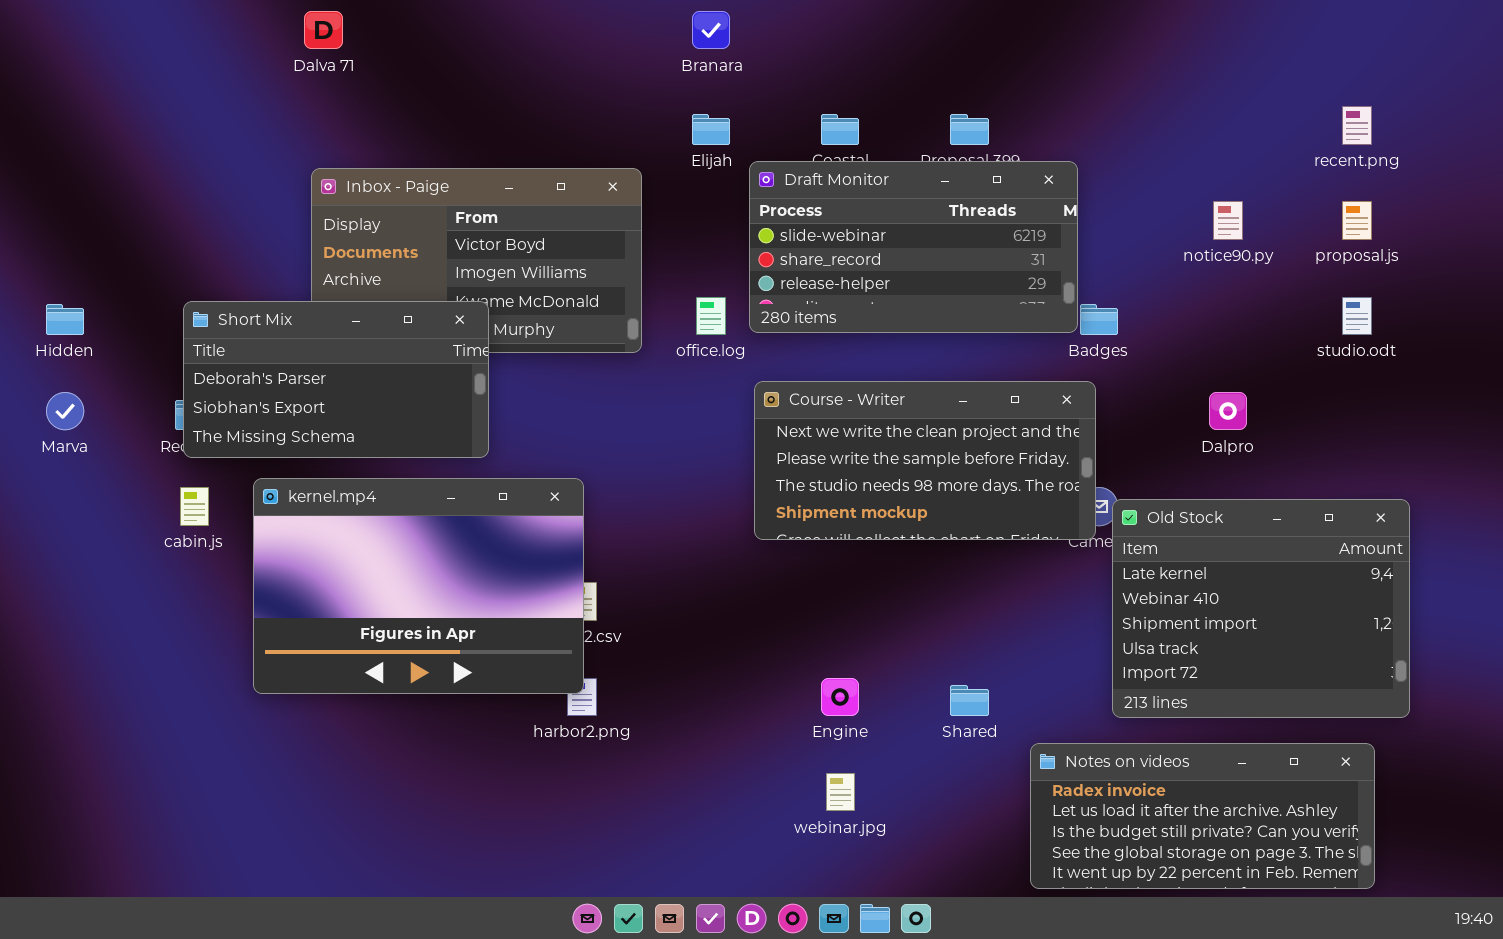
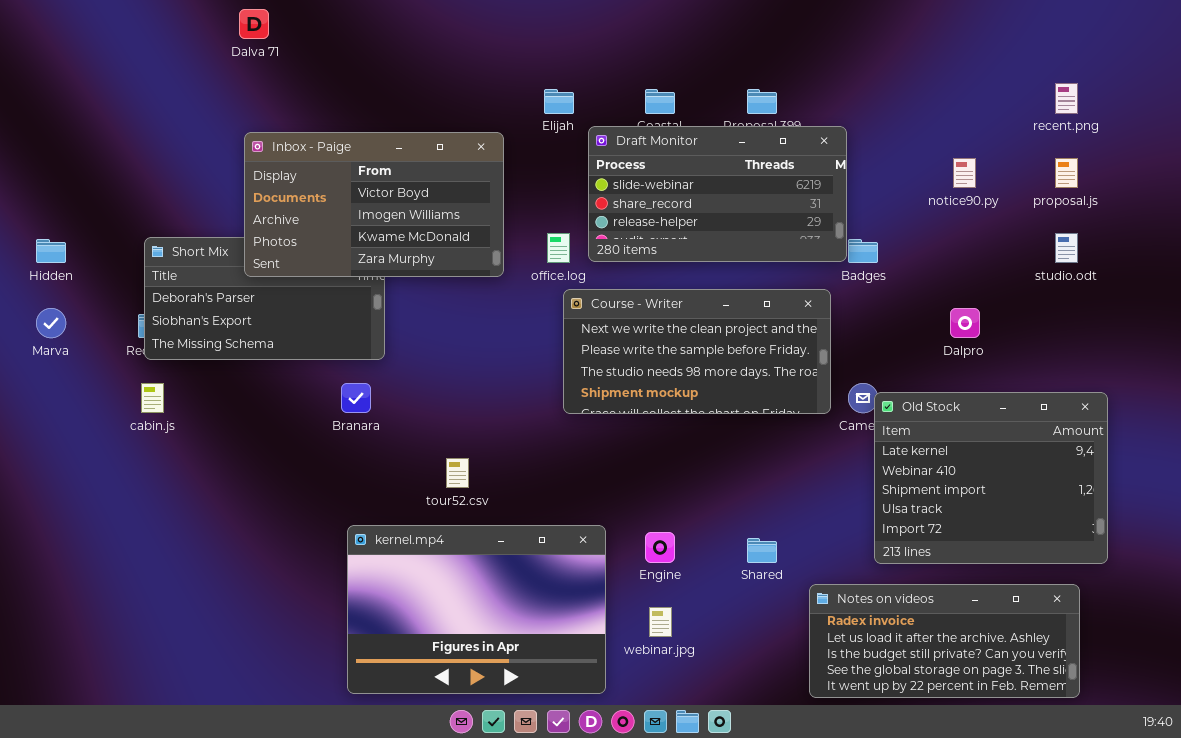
Branara: [692,11,730,49] -> [341,383,371,413], moved
Inbox - Paige: [311,168,642,353] -> [244,132,504,277], raised
Course - Writer: [754,381,1096,540] -> [563,289,831,414], moved
kernel.mp4: [253,478,584,694] -> [347,525,606,694], moved

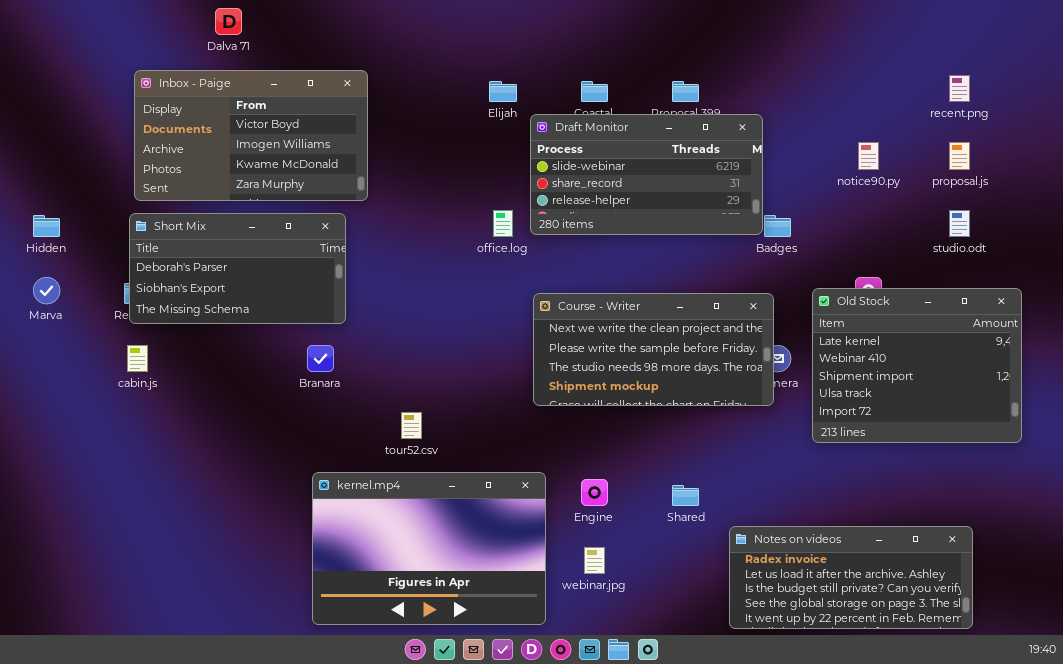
Inbox - Paige: [244,132,504,277] -> [134,70,368,201], moved
Course - Writer: [563,289,831,414] -> [533,293,774,406], moved
Old Stock: [874,392,1108,564] -> [812,288,1022,443], moved

